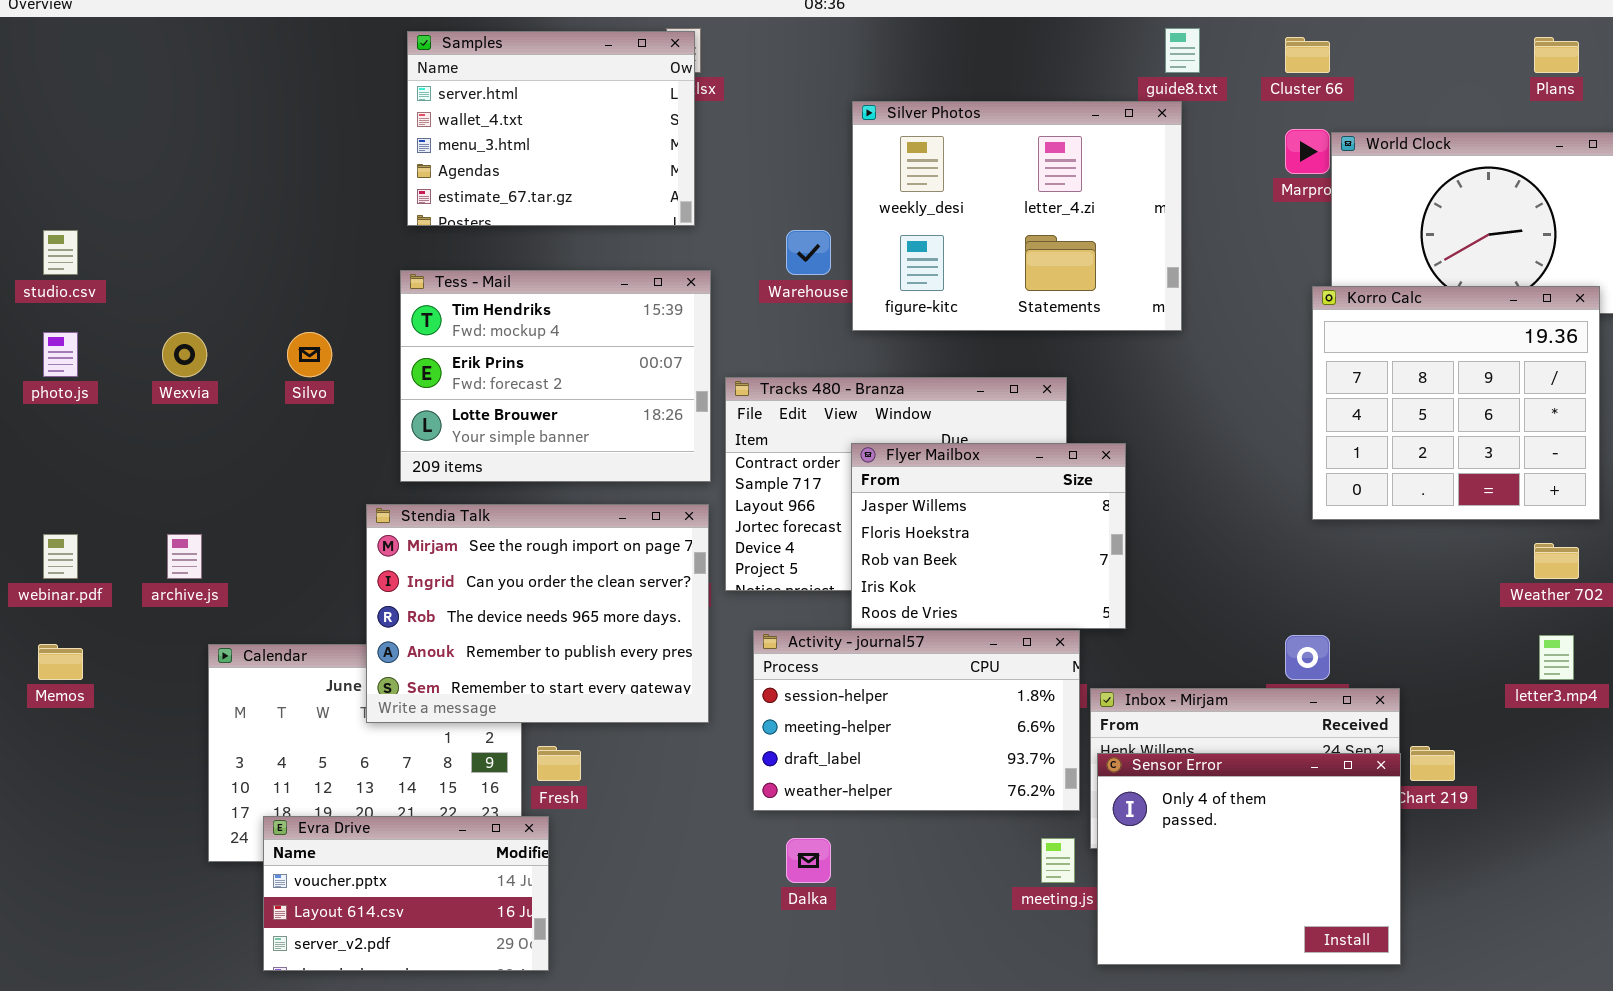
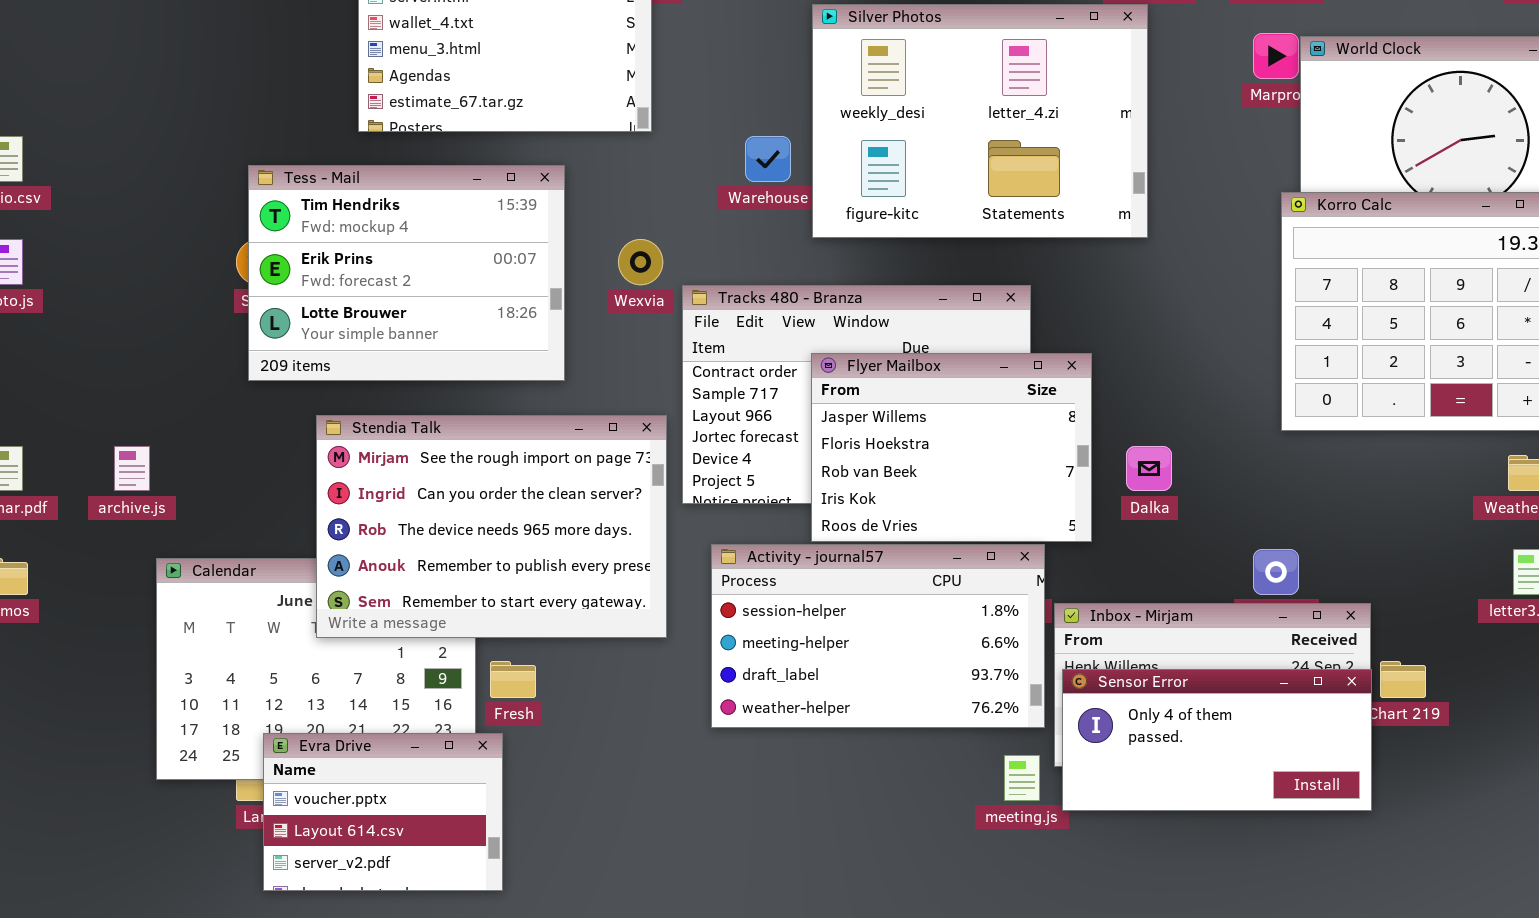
Tess - Mail: [400,270,711,482] -> [248,165,565,381], moved
Wexvia: [162,332,207,377] -> [618,239,663,285], moved
Sensor Error: [1097,753,1401,965] -> [1062,669,1372,811], resized
Evra Drive: [263,816,549,971] -> [263,733,503,891], resized
Dalka: [786,838,831,883] -> [1126,446,1172,491], moved

